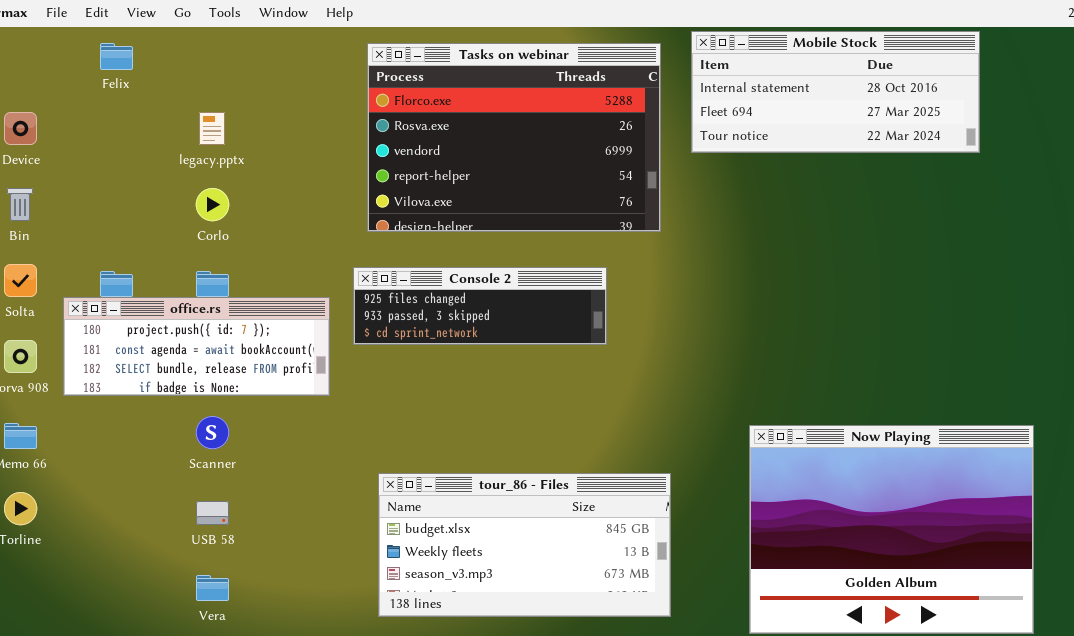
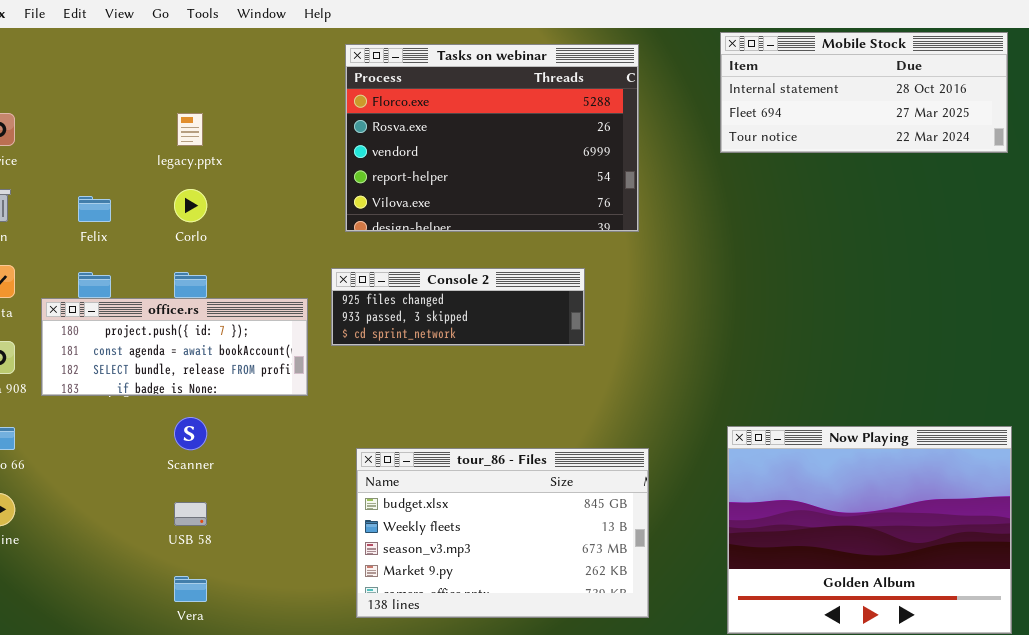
Mobile Stock: [691,31,980,153] -> [720,32,1008,153], moved
Felix: [100,43,133,70] -> [78,196,111,222], moved
tour_86 - Files: [378,473,671,617] -> [356,448,649,618], resized

